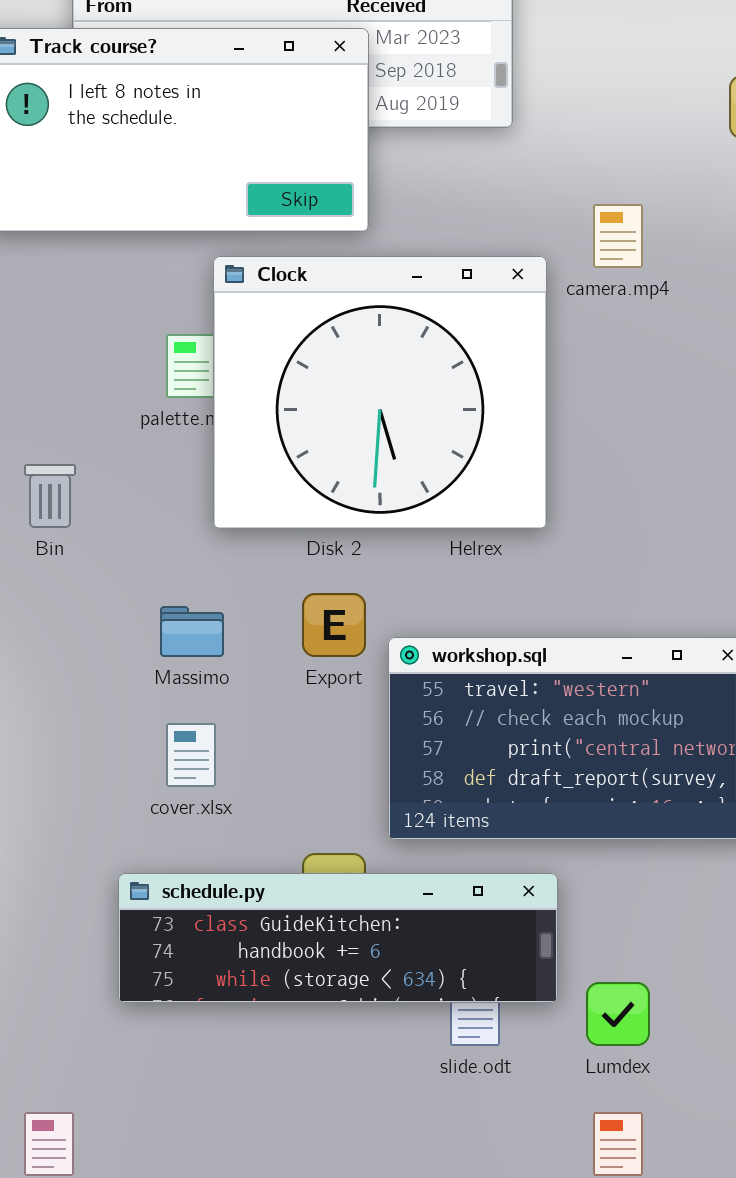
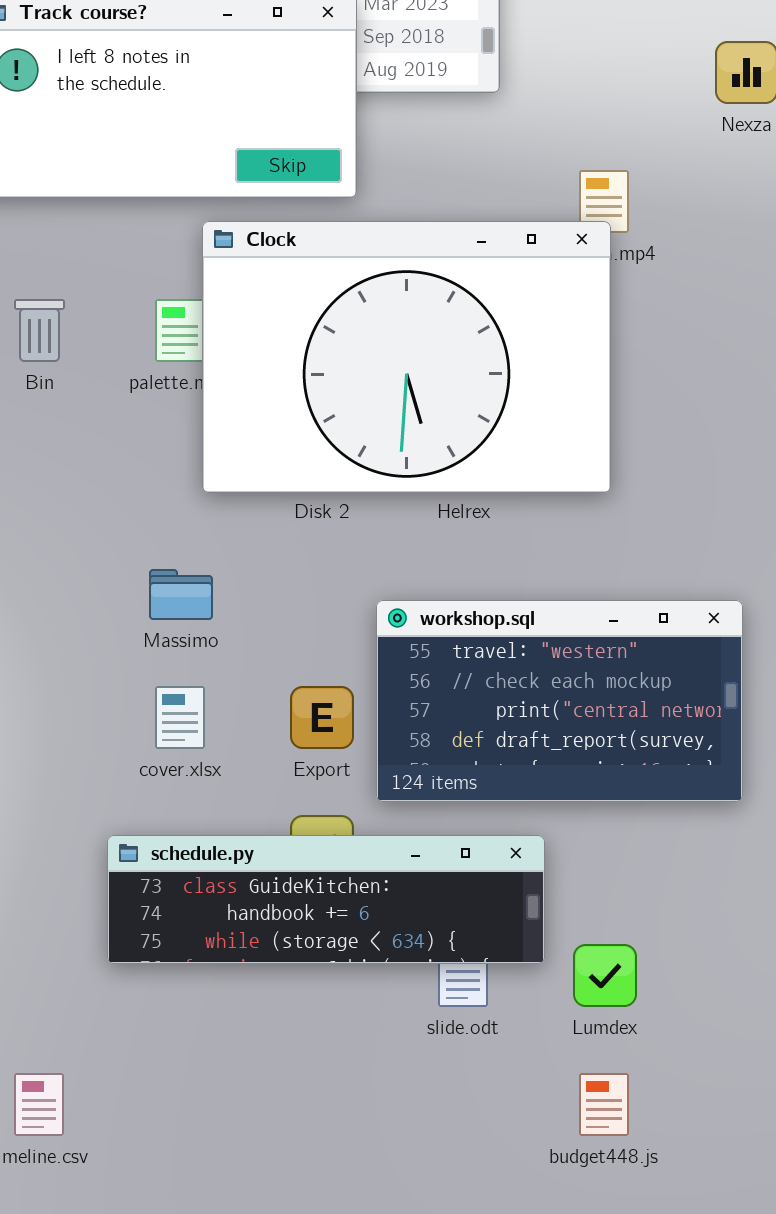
Clock: [213,256,547,529] -> [202,221,611,493], resized
Bin: [24,464,76,528] -> [14,299,65,362], moved
Export: [302,593,366,657] -> [290,686,354,749], moved

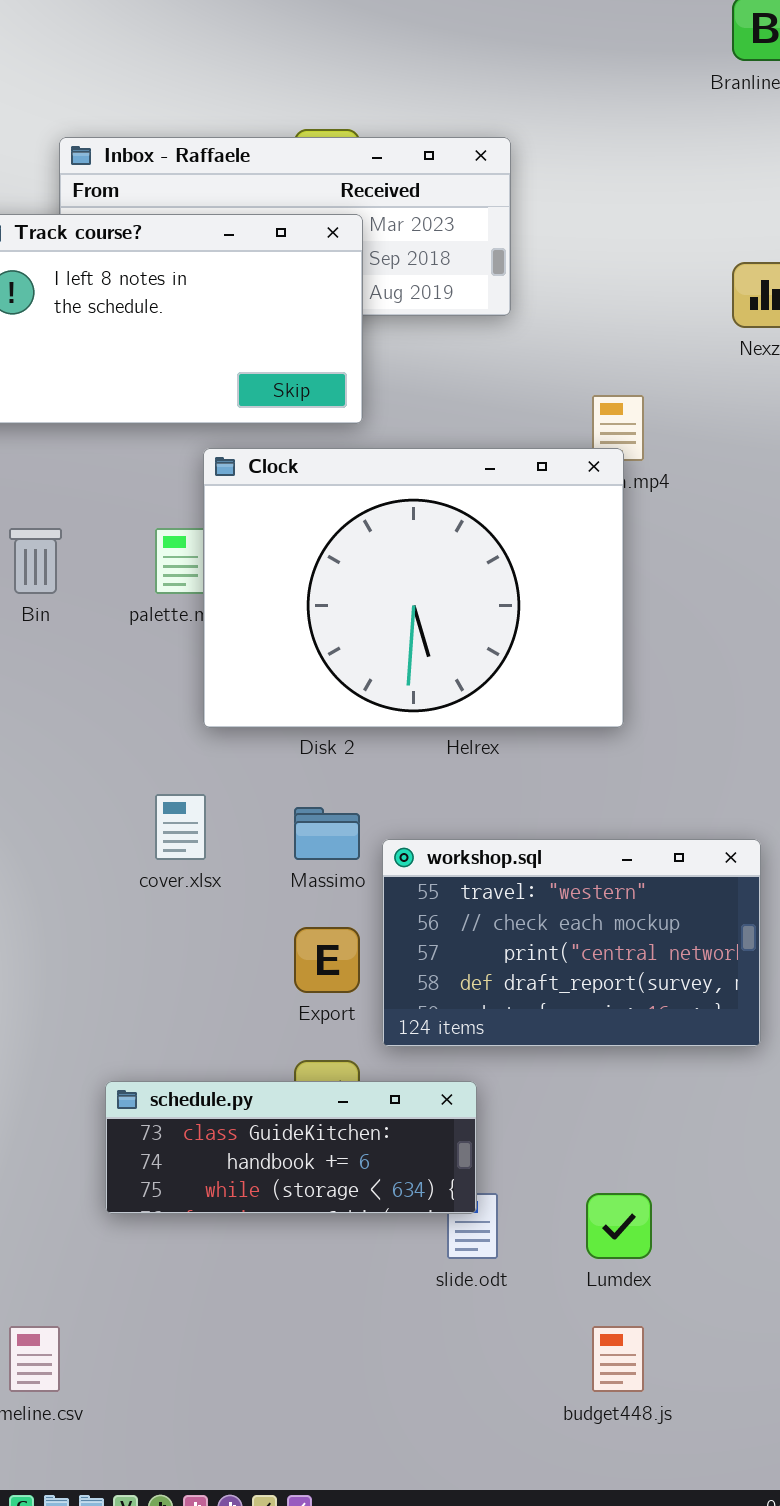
Massimo: [149,569,213,620] -> [294,807,360,860], moved
cover.xlsx: [155,686,205,749] -> [155,794,206,860], moved
schedule.py: [107,835,545,964] -> [105,1081,477,1214], resized

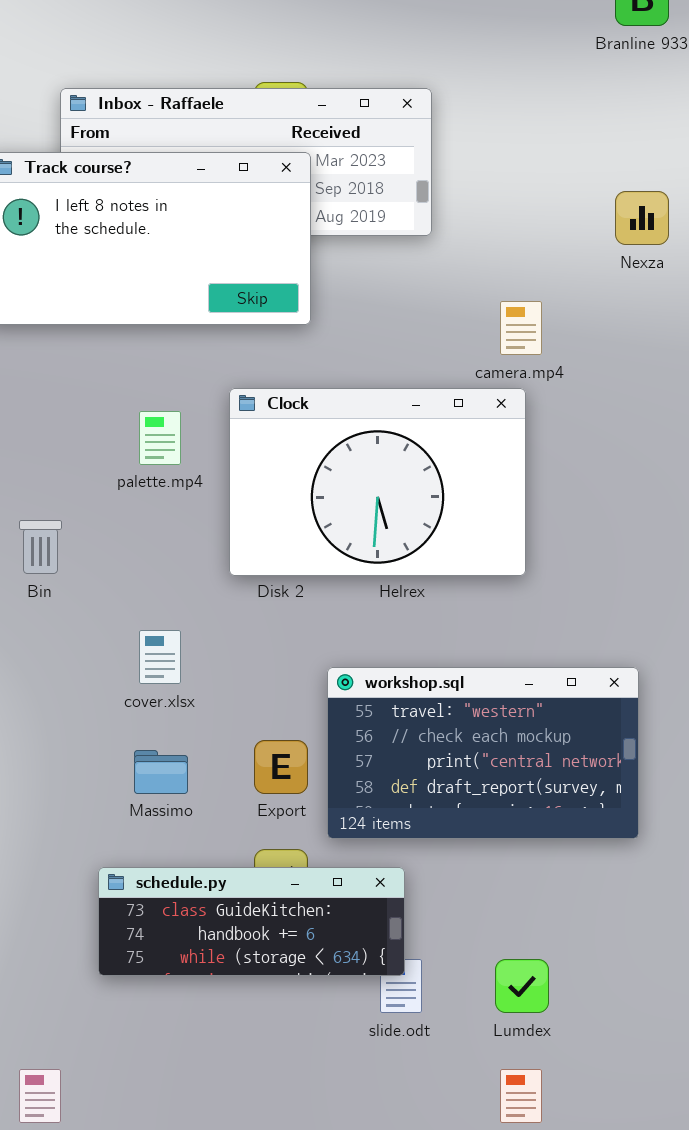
Clock: [203,448,624,728] -> [229,388,526,576], resized
Bin: [9,528,62,594] -> [19,520,62,574], moved
Massimo: [294,807,360,860] -> [134,750,188,794], moved

